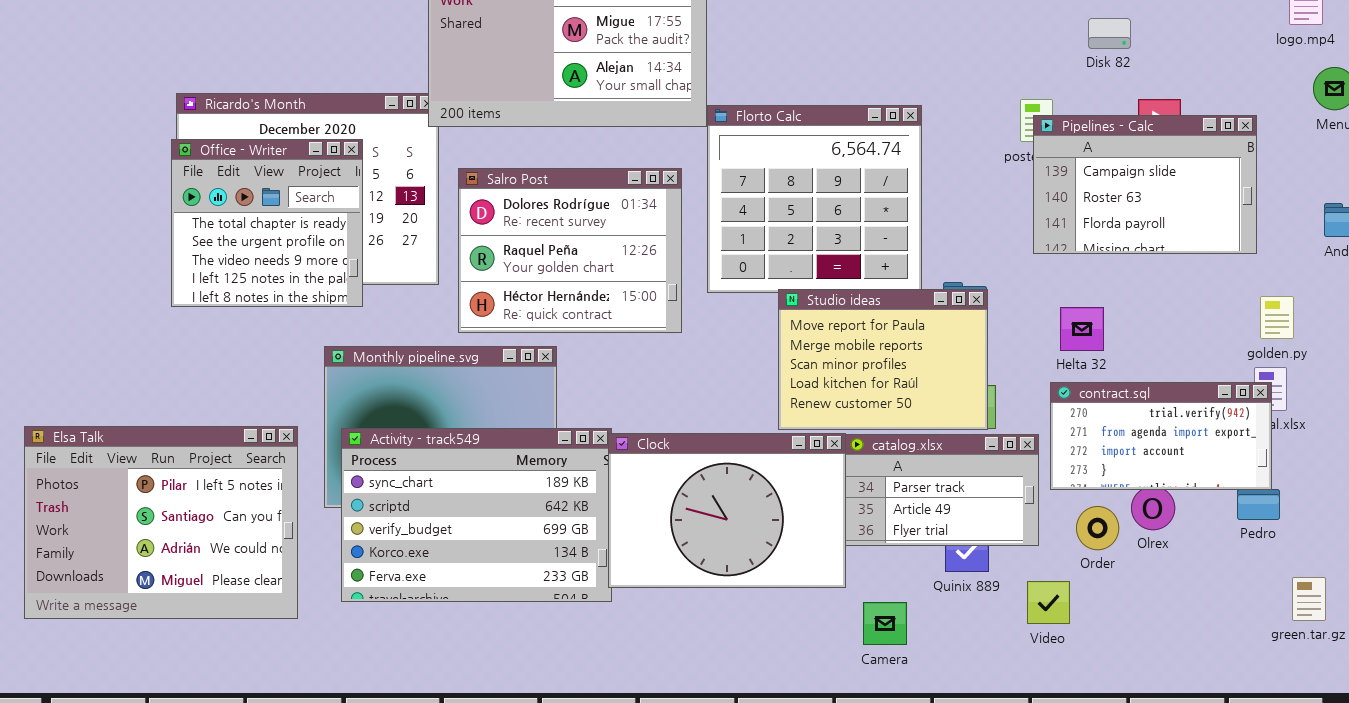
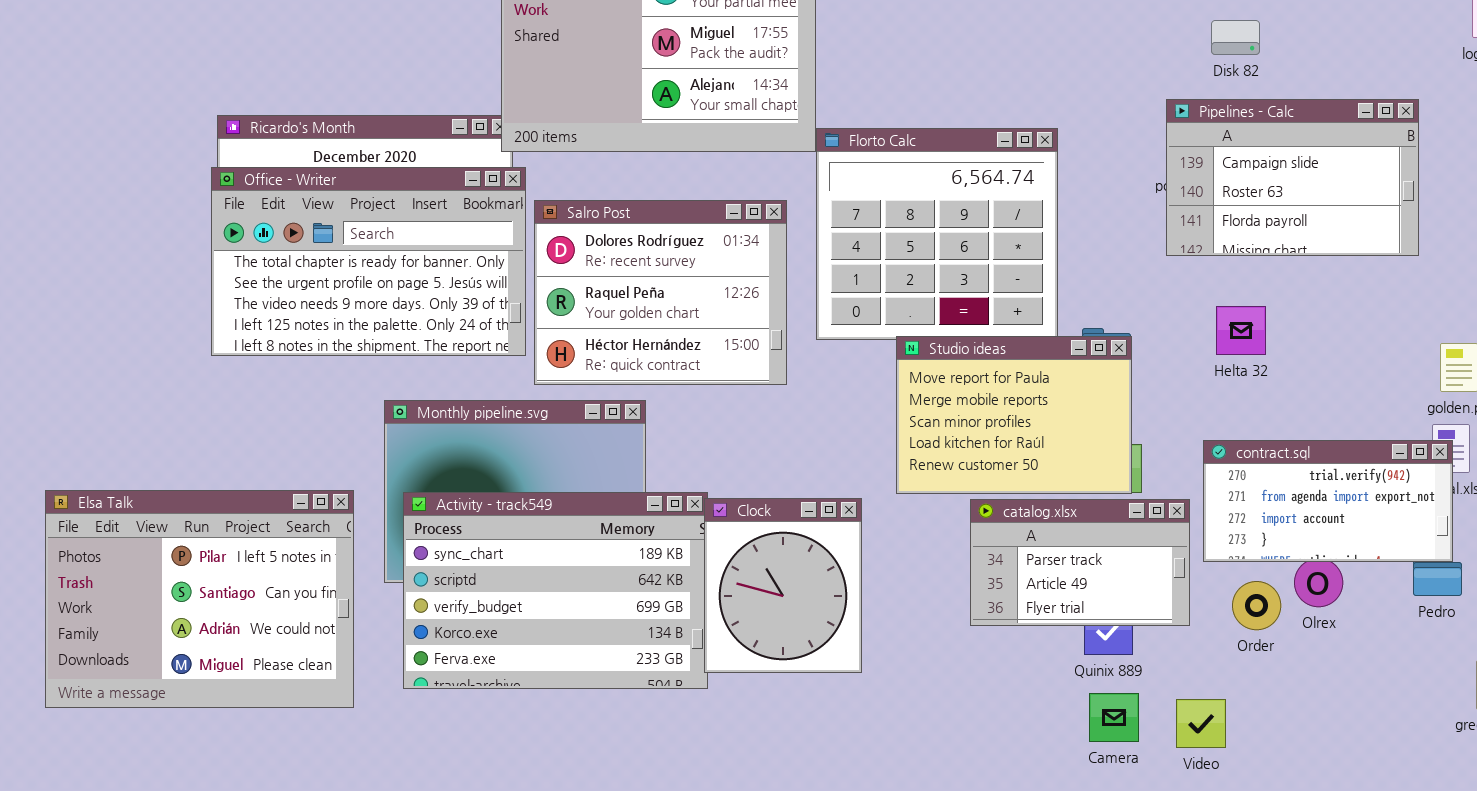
Disk 82: [1088,18,1131,49] -> [1211,20,1260,55], moved
Pipelines - Calc: [1033,115,1257,254] -> [1166,99,1419,256], moved
Office - Writer: [171,139,363,307] -> [211,167,526,356], resized
Helta 32: [1060,307,1104,351] -> [1216,306,1266,355], moved
Clock: [608,433,846,588] -> [704,498,862,673], resized
Video: [1027,581,1070,624] -> [1176,699,1226,748], moved
Camera: [863,602,907,645] -> [1089,693,1139,742], moved

